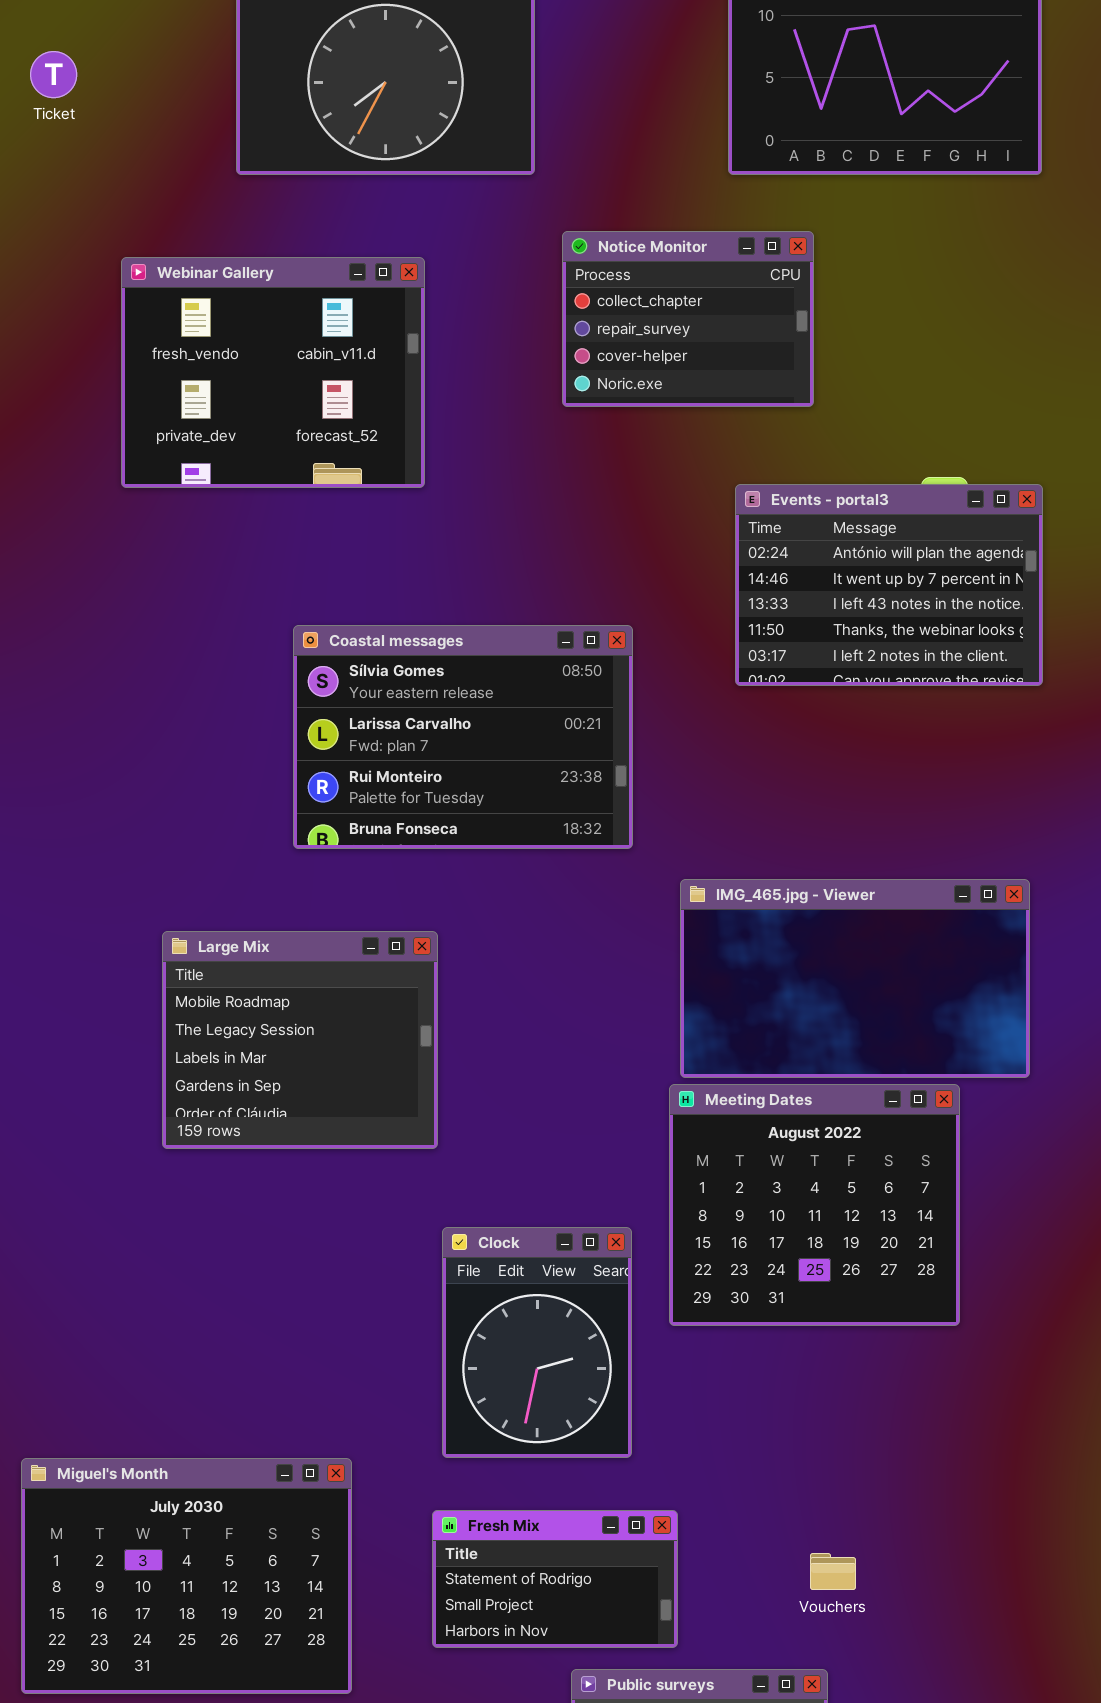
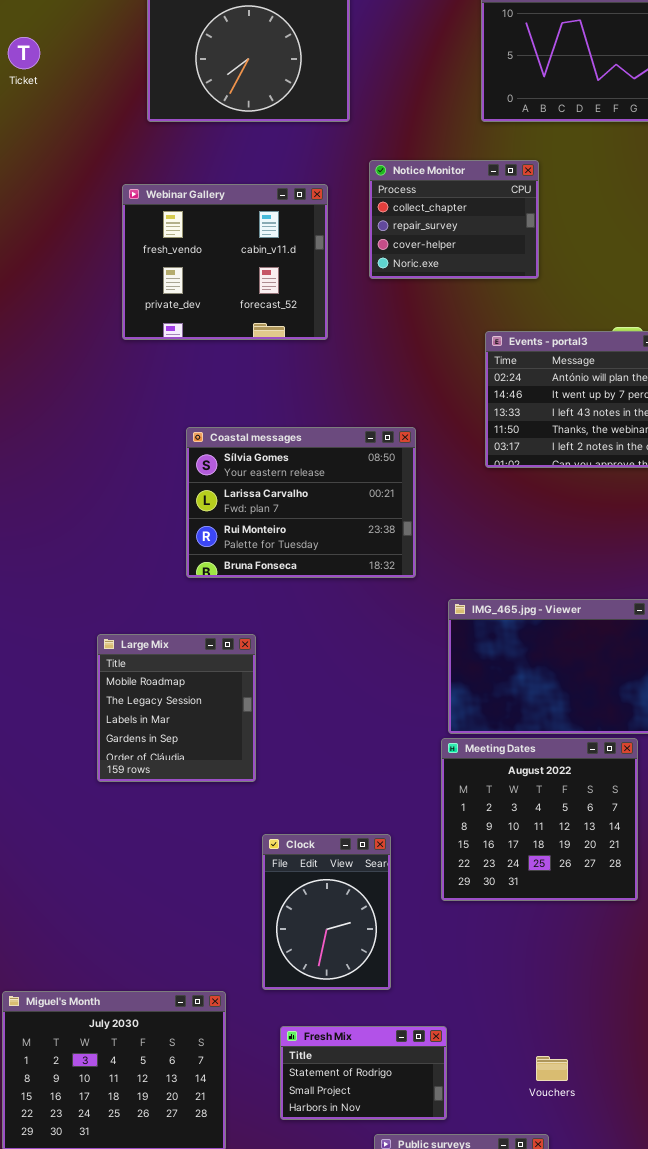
Webinar Gallery: [121,257,425,488] -> [122,184,328,340], moved
Large Mix: [162,931,438,1149] -> [97,634,256,782], resized
Clock: [442,1227,632,1458] -> [262,834,391,990], moved

